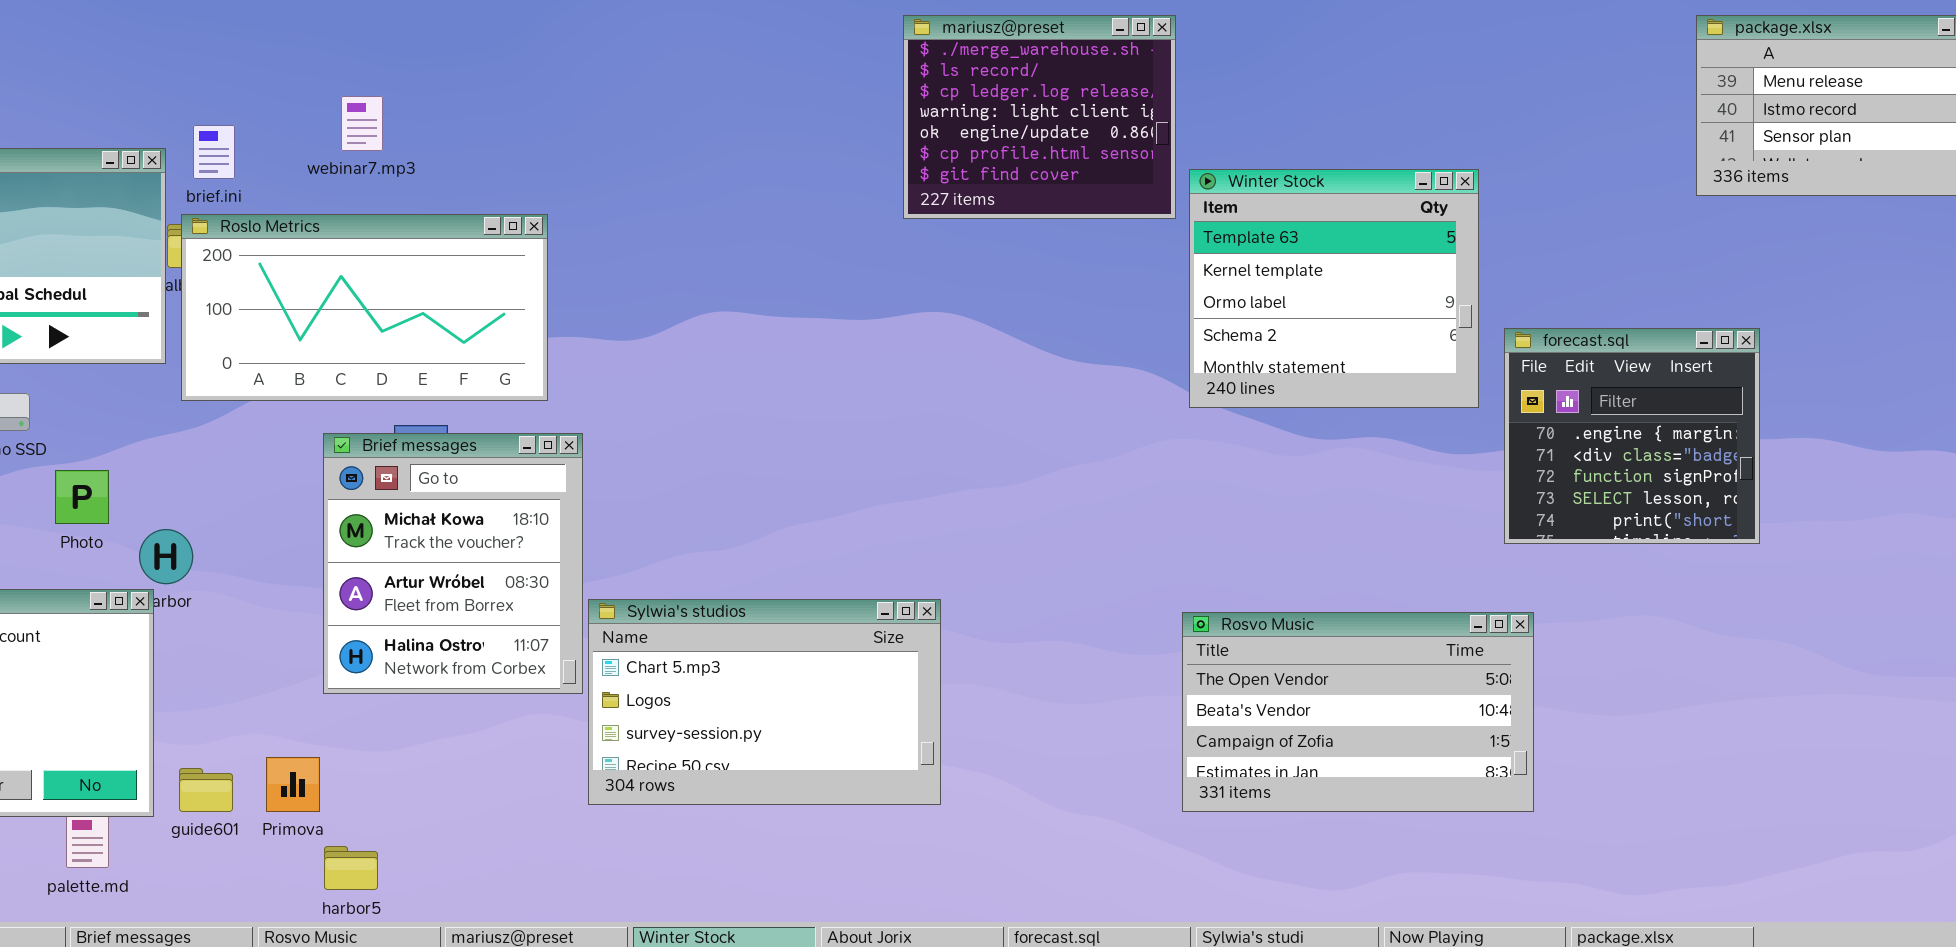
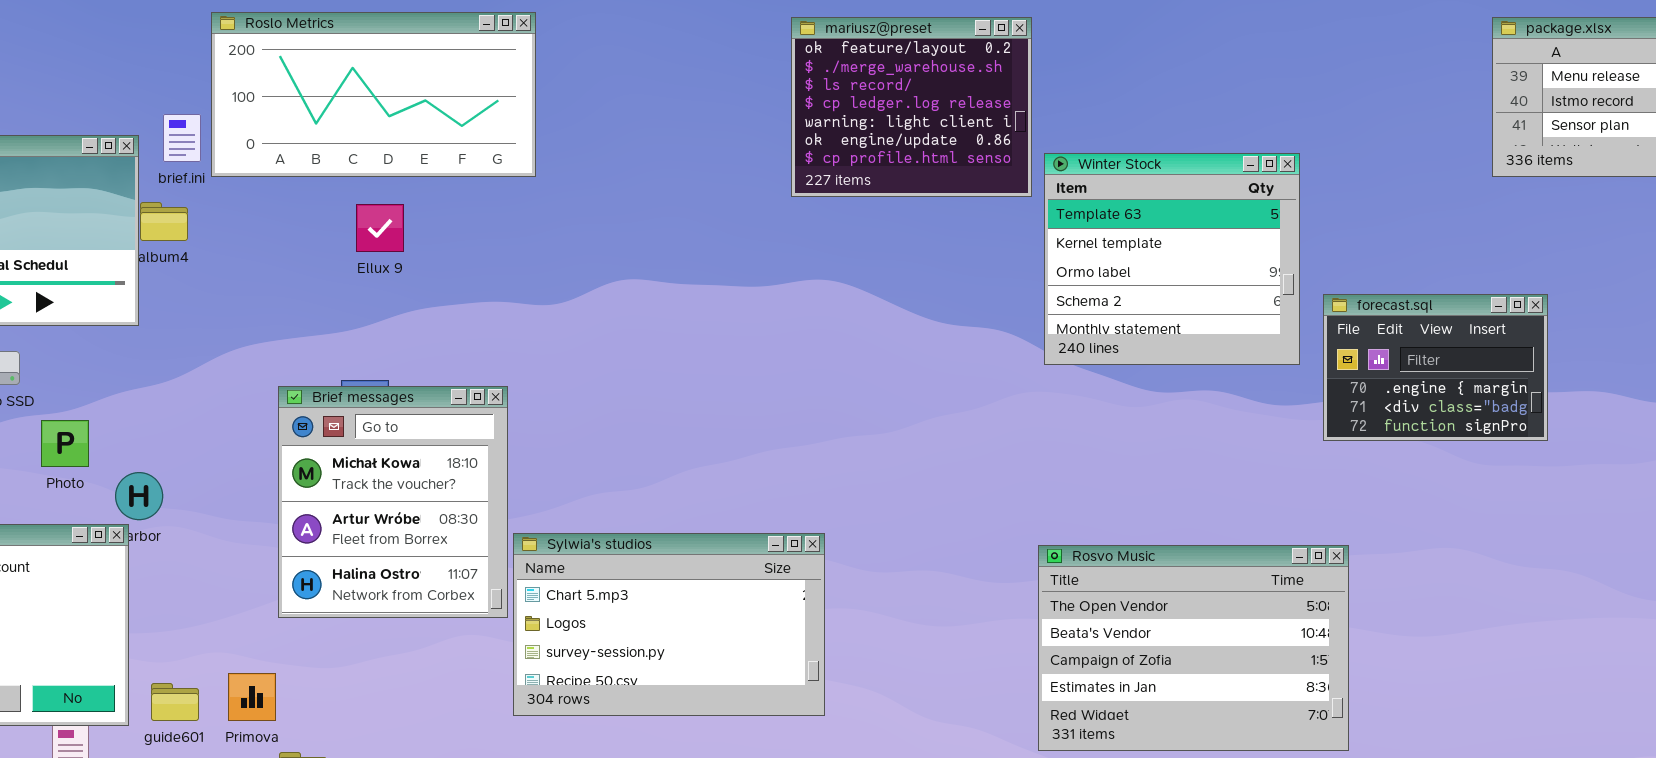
mariusz@preset: [903,15,1176,219] -> [791,17,1032,197], scrolled up 1 row
Roslo Metrics: [181,214,548,401] -> [211,12,536,177], moved
forecast.sql: [1504,328,1760,544] -> [1323,294,1548,441], resized
Rosvo Music: [1182,612,1534,812] -> [1038,545,1349,751], resized

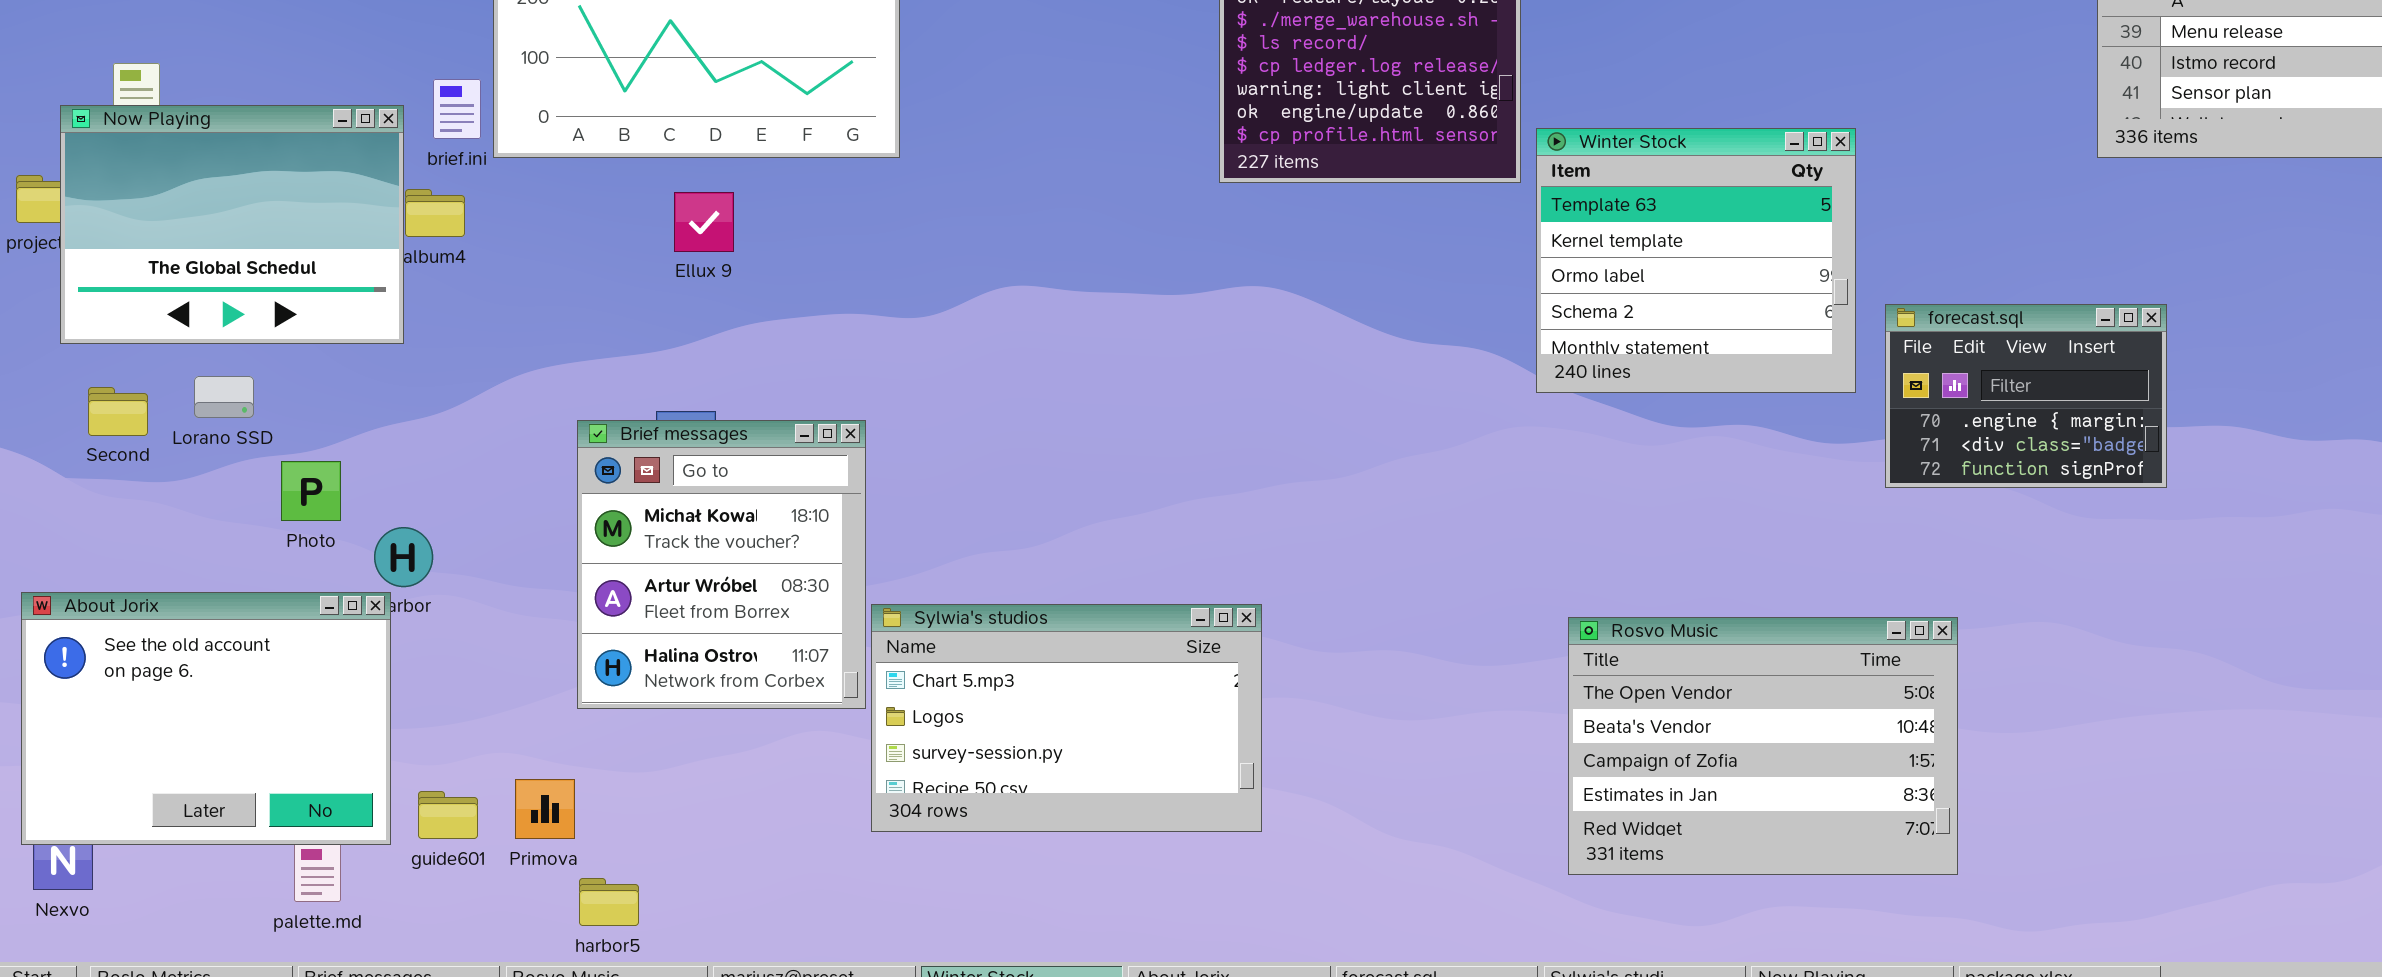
Rosvo Music: [1038,545,1349,751] -> [1568,617,1958,875], moved

